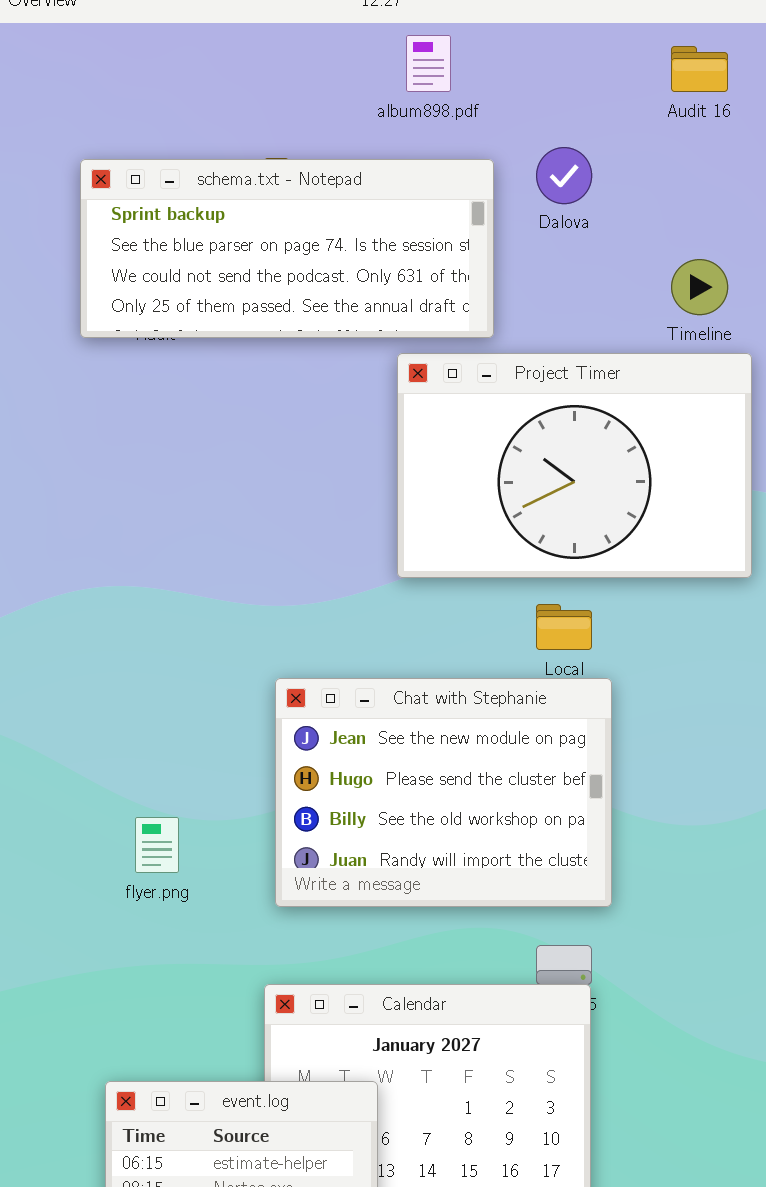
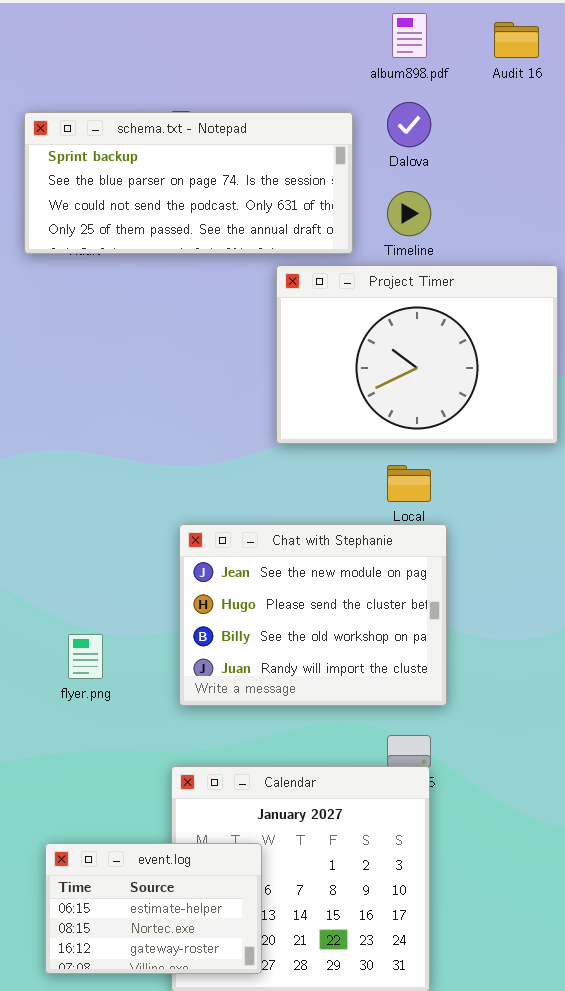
album898.pdf: [406,35,451,92] -> [392,13,427,58], moved
Timeline: [671,259,728,315] -> [387,191,431,236], moved

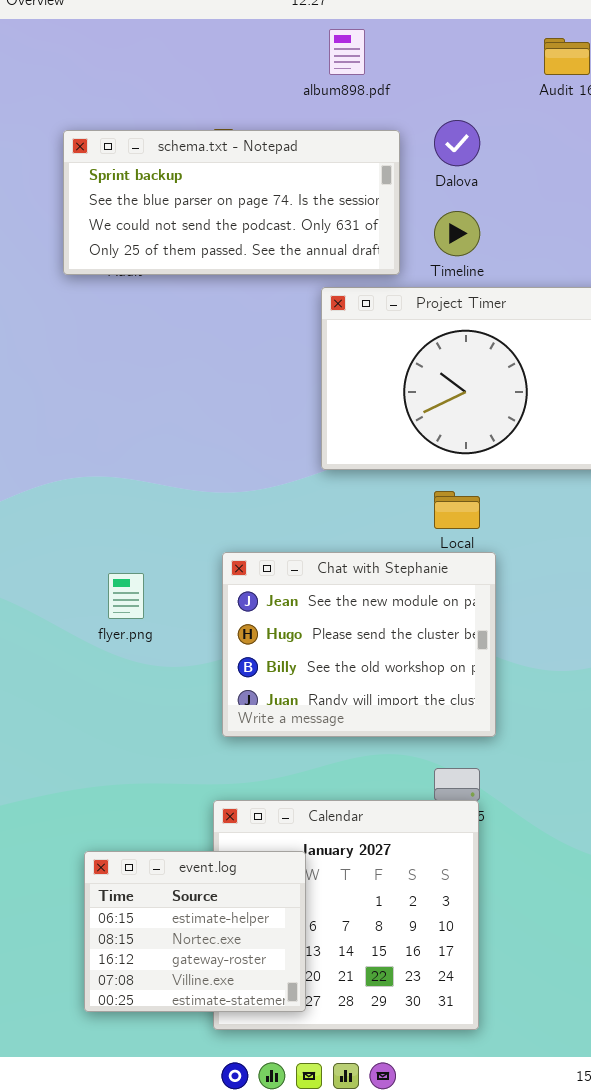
album898.pdf: [392,13,427,58] -> [329,29,365,75], moved
flyer.png: [68,634,103,679] -> [108,573,144,619], moved
event.log: [45,843,262,974] -> [84,851,306,1012], resized

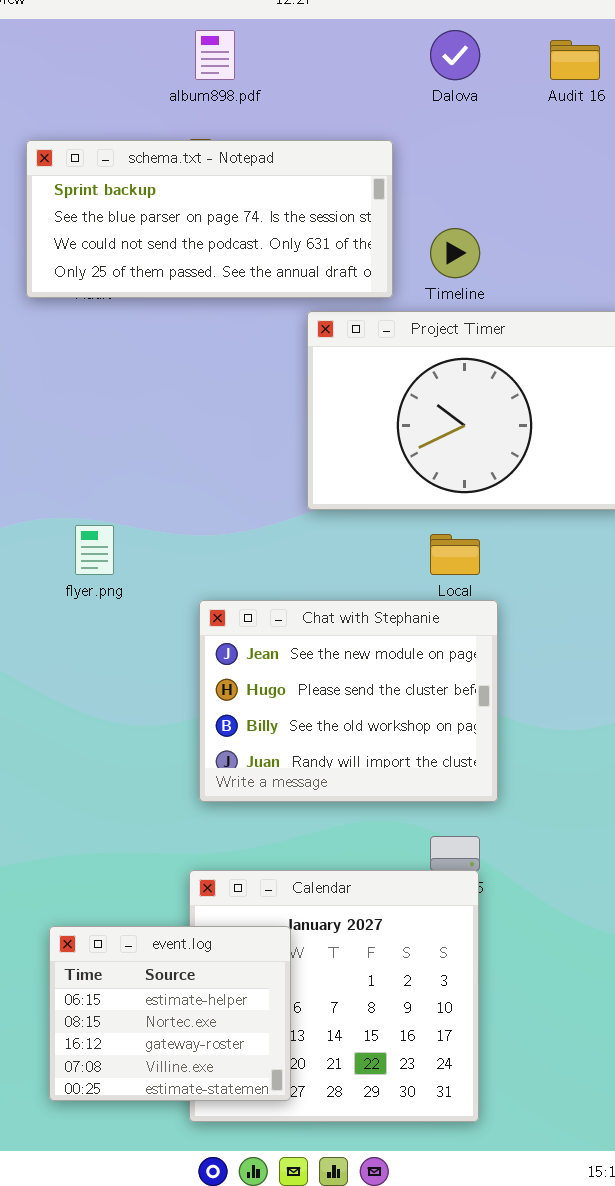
album898.pdf: [329,29,365,75] -> [195,30,235,80], moved
Dalova: [434,120,480,166] -> [430,30,480,80], moved
flyer.png: [108,573,144,619] -> [75,525,114,575], moved

